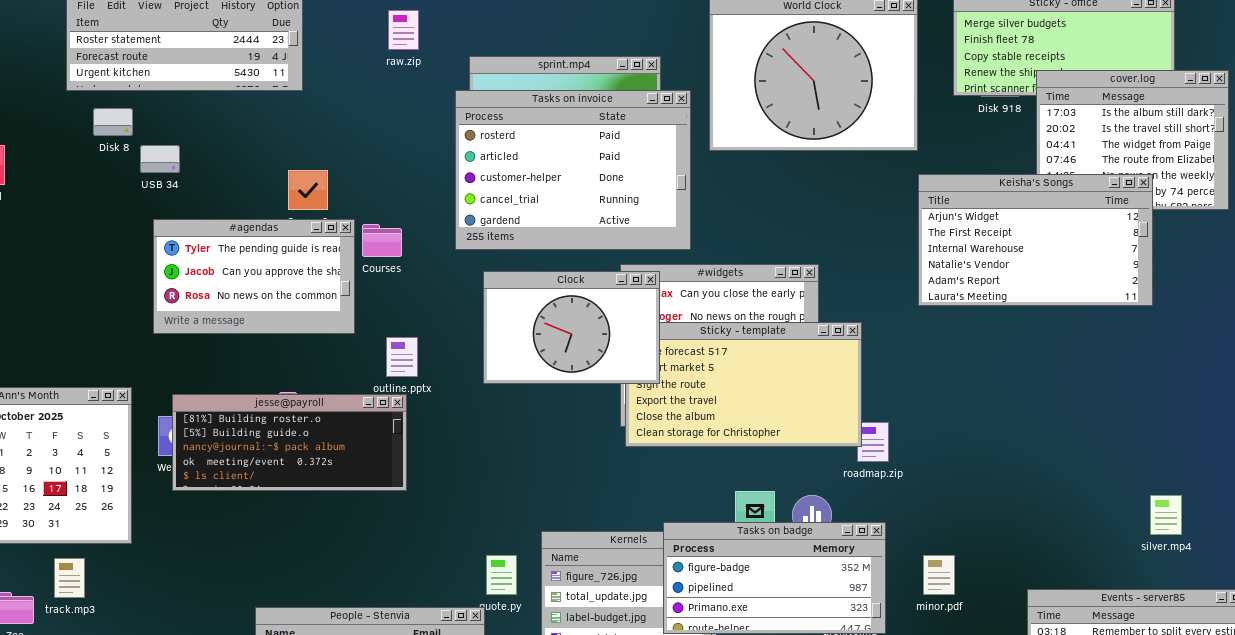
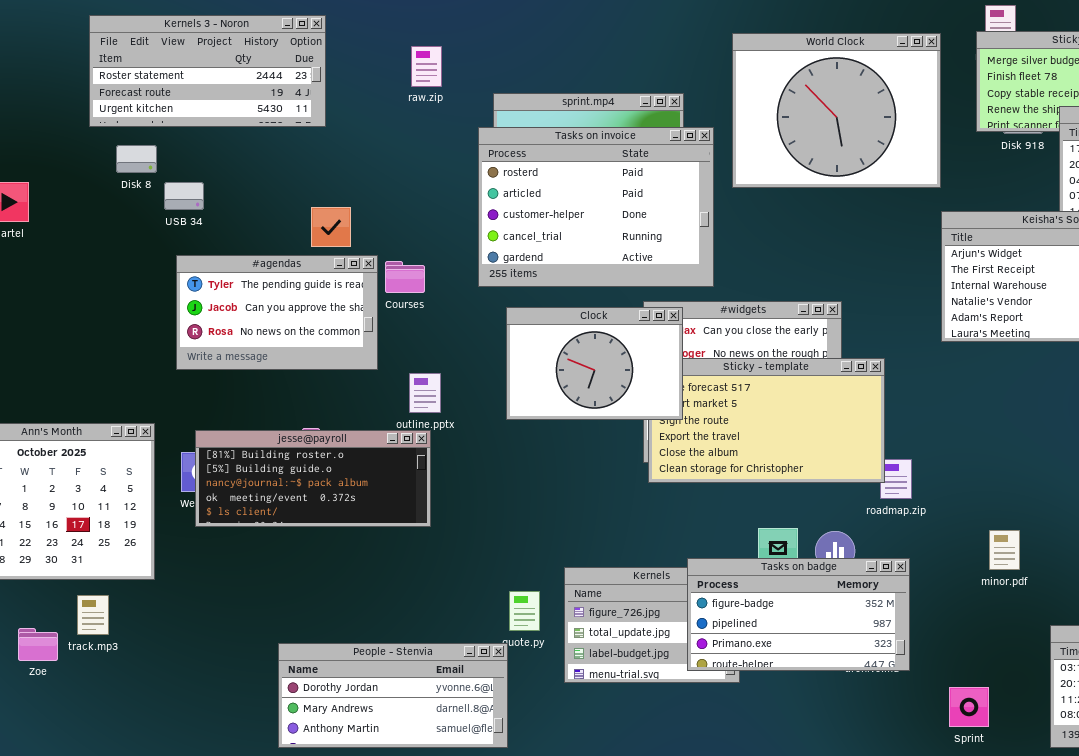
minor.pdf: [923,555,955,595] -> [989,530,1020,570], moved

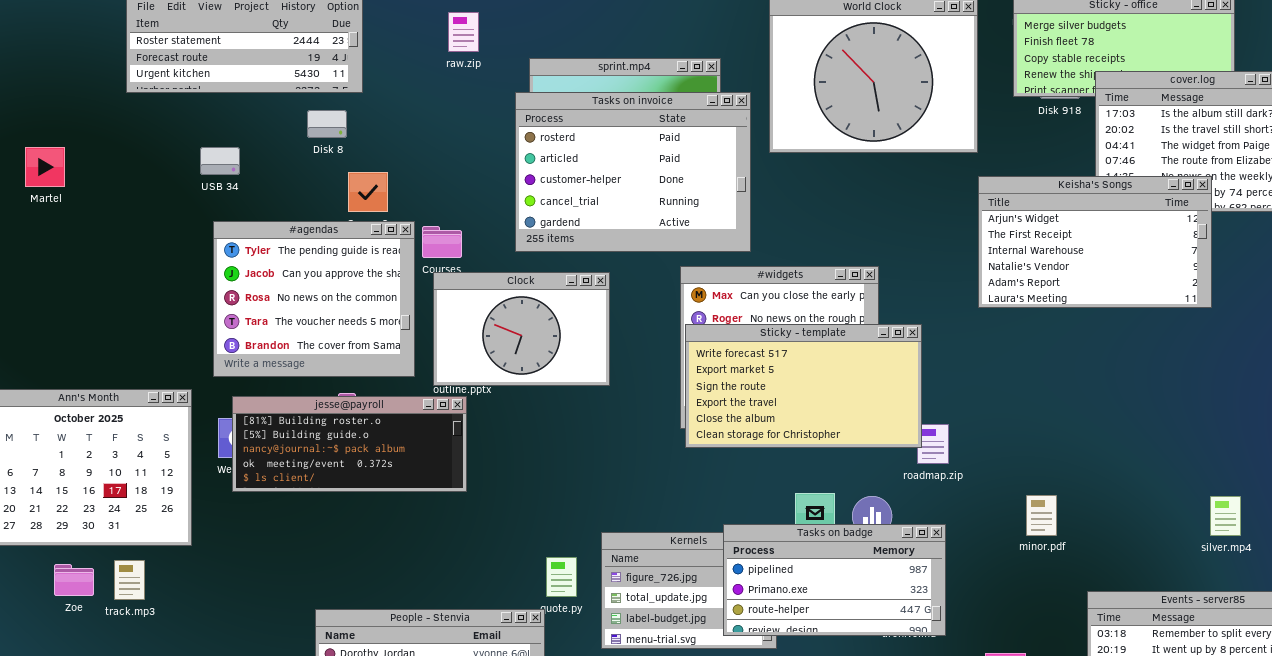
Disk 8: [116,145,157,173] -> [307,110,347,138], moved
#agendas: [176,255,378,370] -> [213,221,415,377], resized
Clock: [506,307,683,420] -> [433,272,610,386], moved
Tasks on badge: [687,558,910,671] -> [723,524,946,636], scrolled down 1 row
Zoe: [18,628,58,661] -> [54,564,94,596], moved

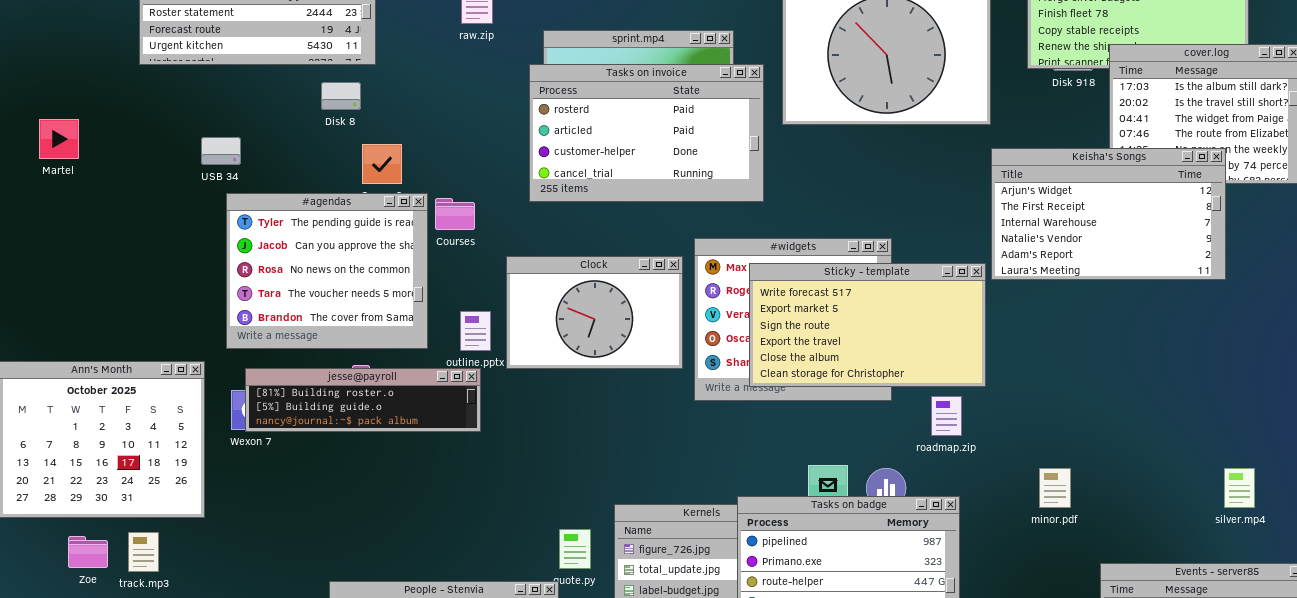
Tasks on invoice: [515,92,751,252] -> [529,64,764,202], resized
USB 34: [200,147,240,175] -> [201,137,241,165], moved
Clock: [433,272,610,386] -> [506,256,683,369], moved
Sticky - template: [685,324,922,448] -> [749,263,986,387], moved
jesse@payroll: [232,396,467,492] -> [245,368,481,432], resized

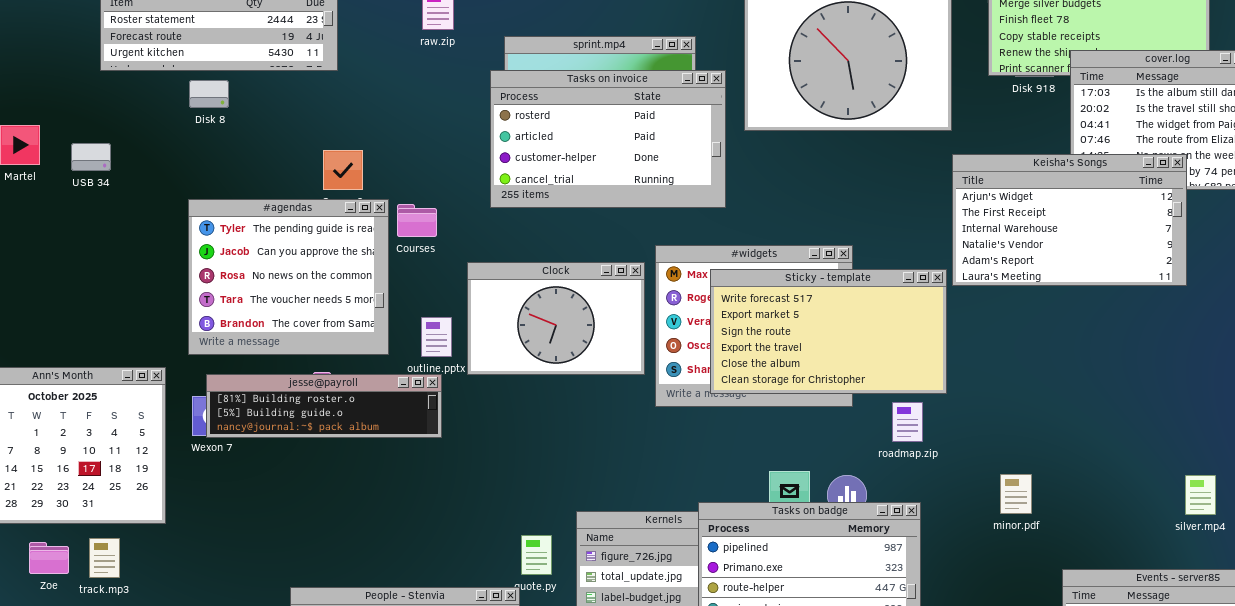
Disk 8: [321,82,361,110] -> [189,80,229,108], moved
USB 34: [201,137,241,165] -> [71,143,111,171], moved

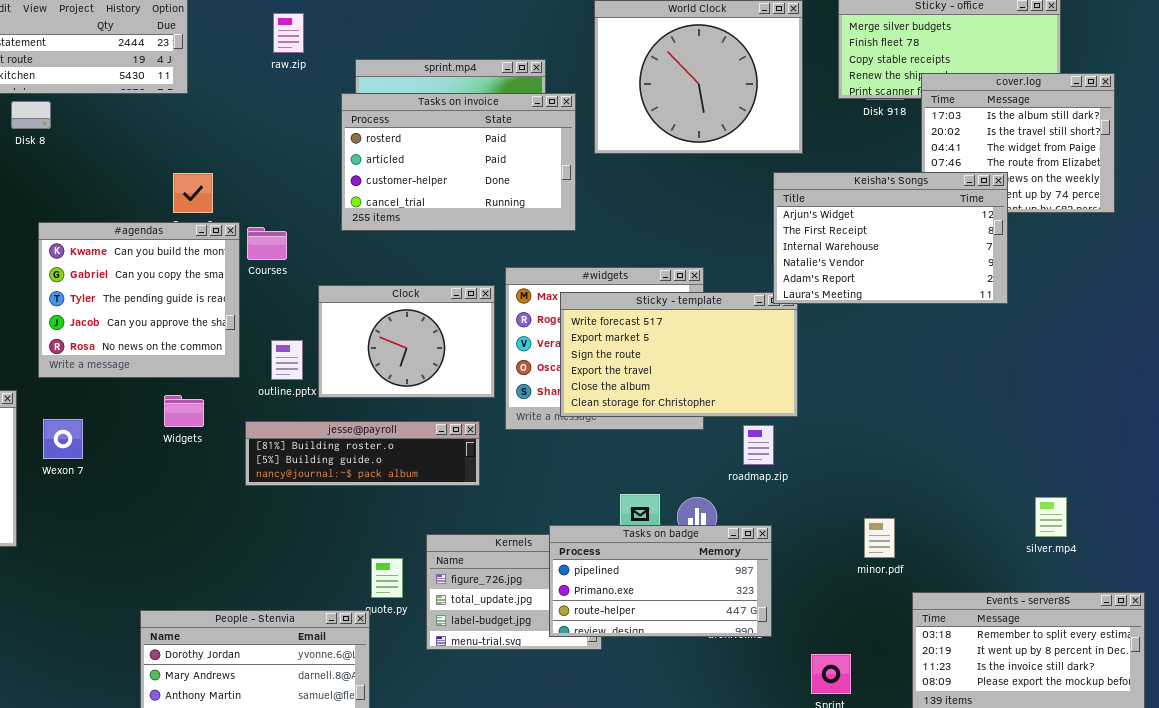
Disk 8: [189,80,229,108] -> [11,101,51,129], moved
Keisha's Songs: [952,154,1187,286] -> [773,172,1008,304], moved
#agendas: [188,199,389,355] -> [38,222,240,378], scrolled up 2 rows
jesse@payroll: [206,374,442,438] -> [245,421,480,486], moved
minor.pdf: [1000,474,1032,514] -> [864,518,895,558], moved

